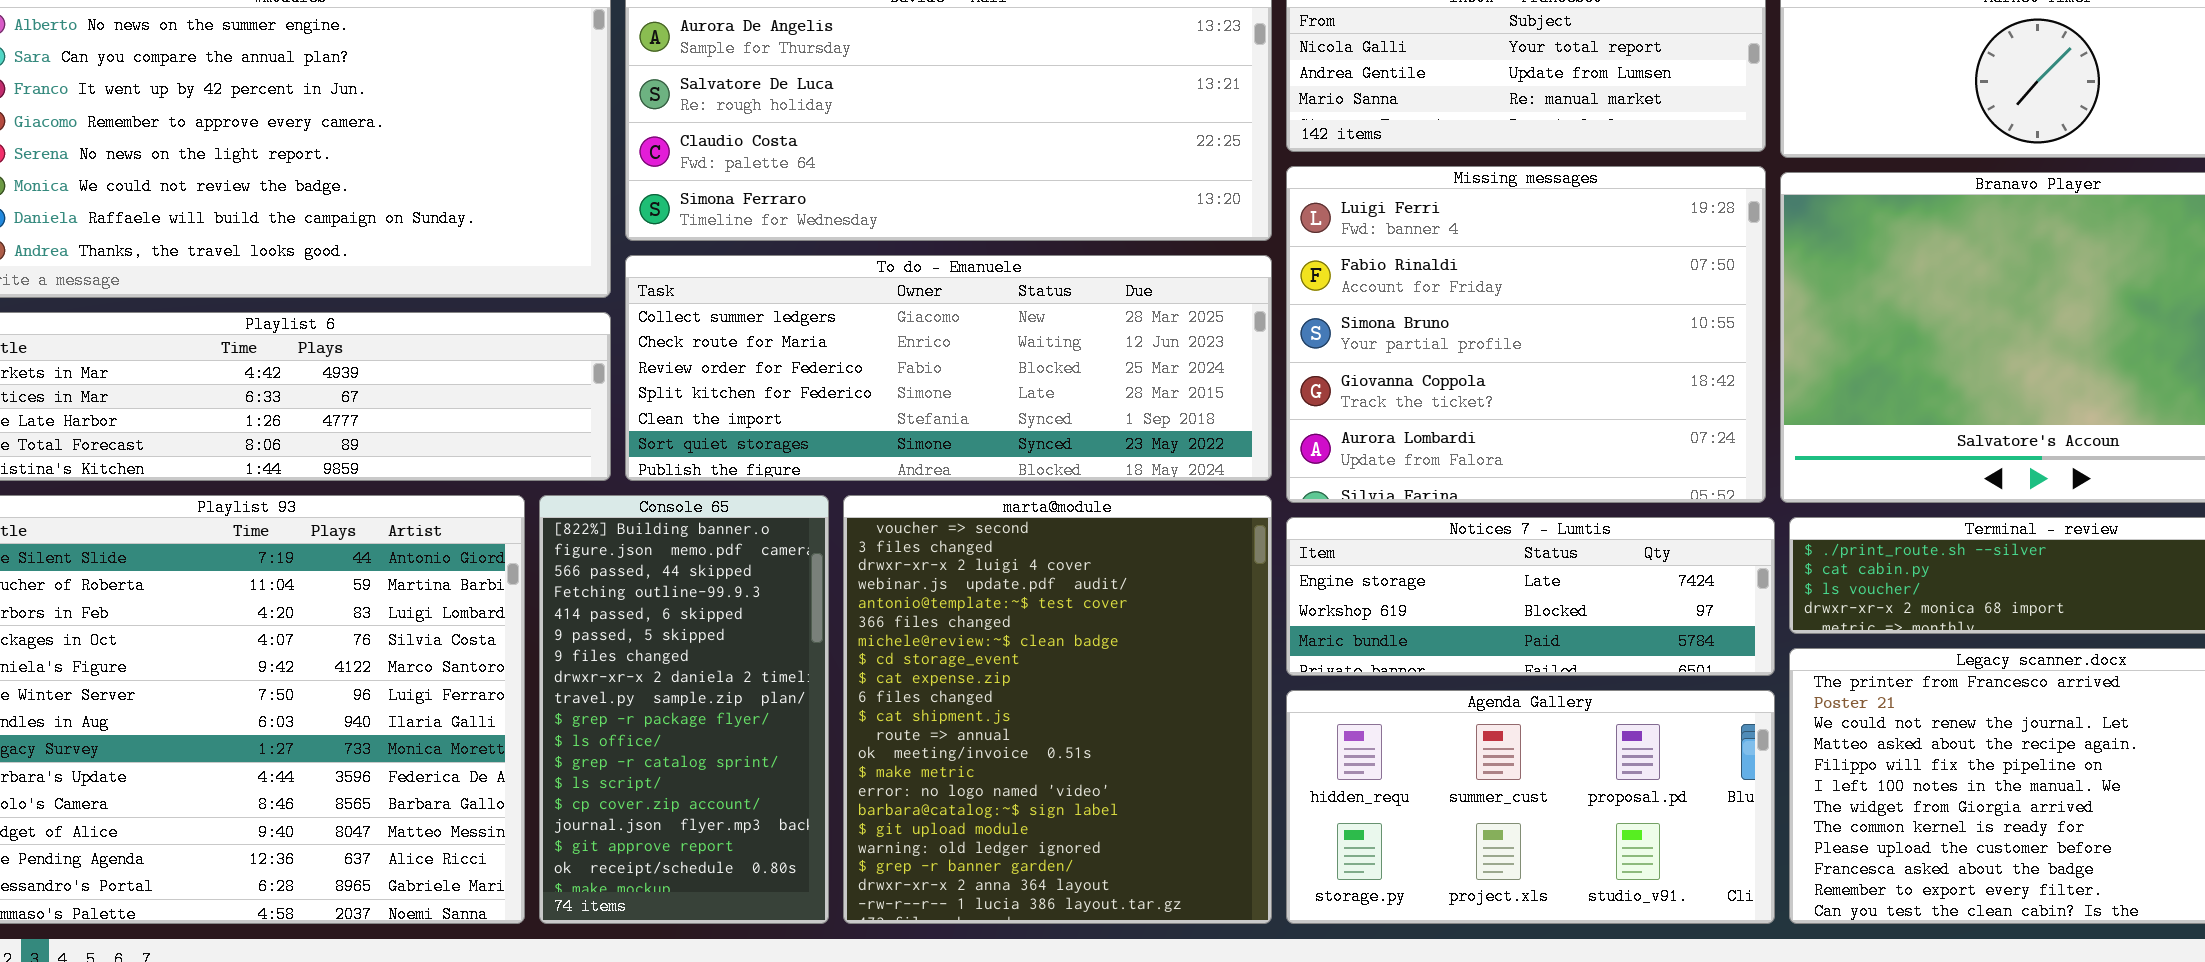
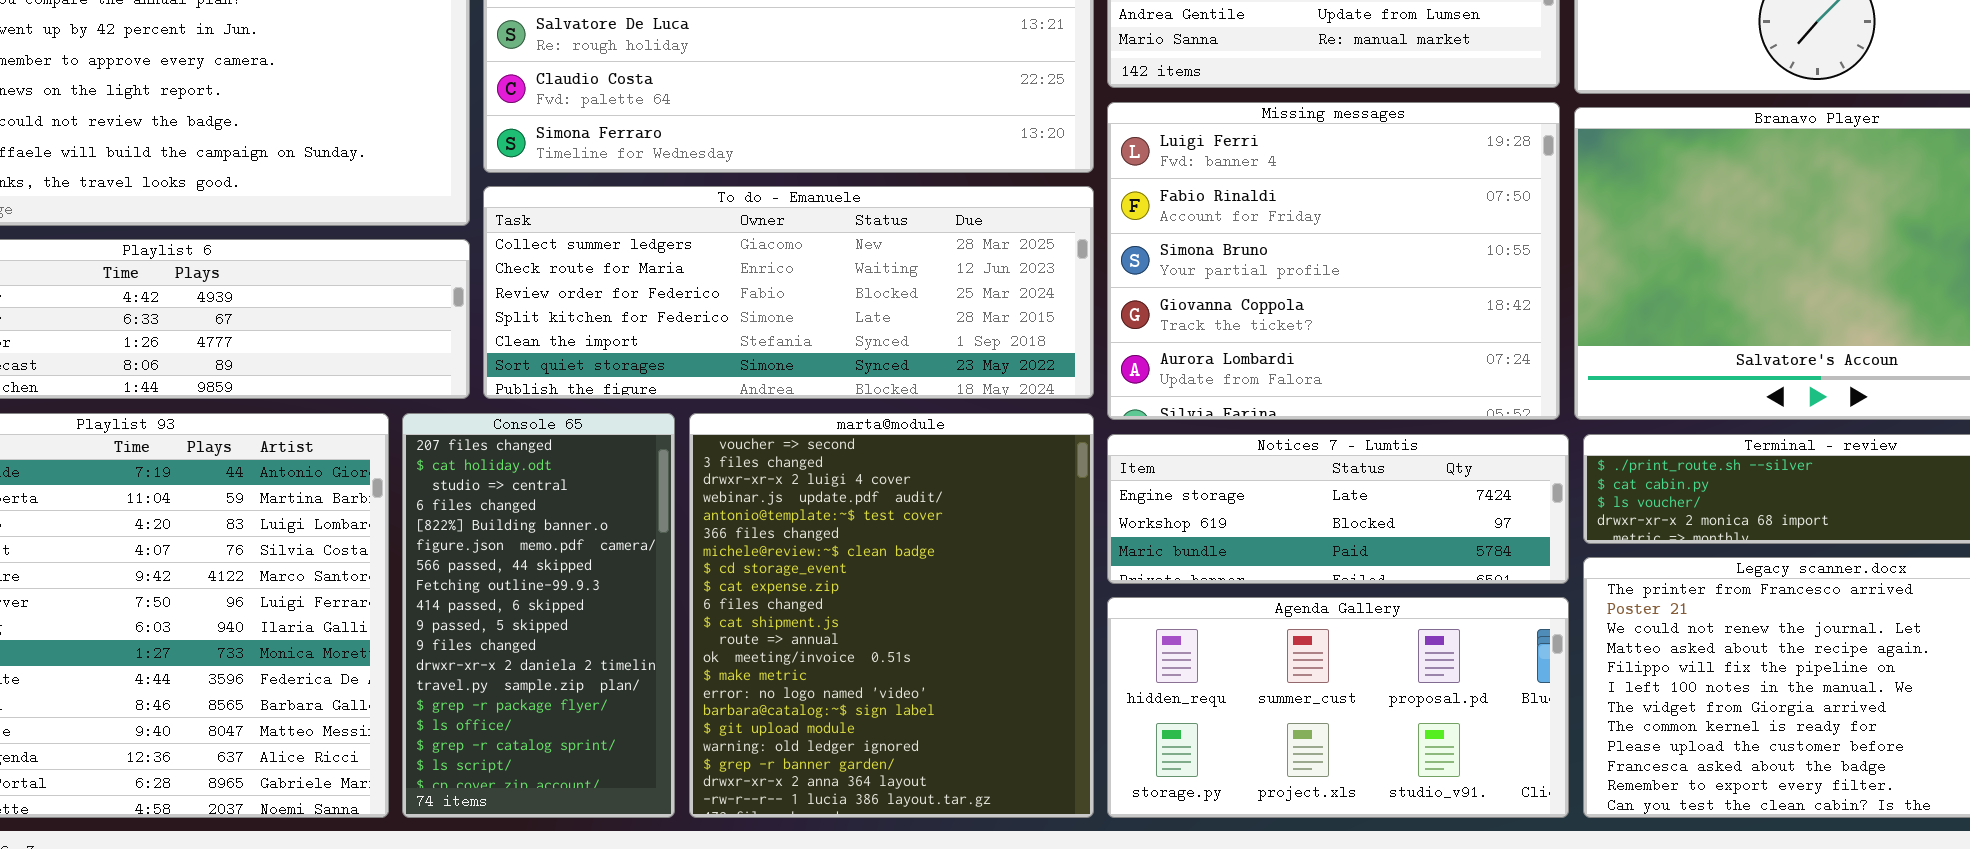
Console 65: [539,495,829,924] -> [402,413,675,818], scrolled up 4 rows

